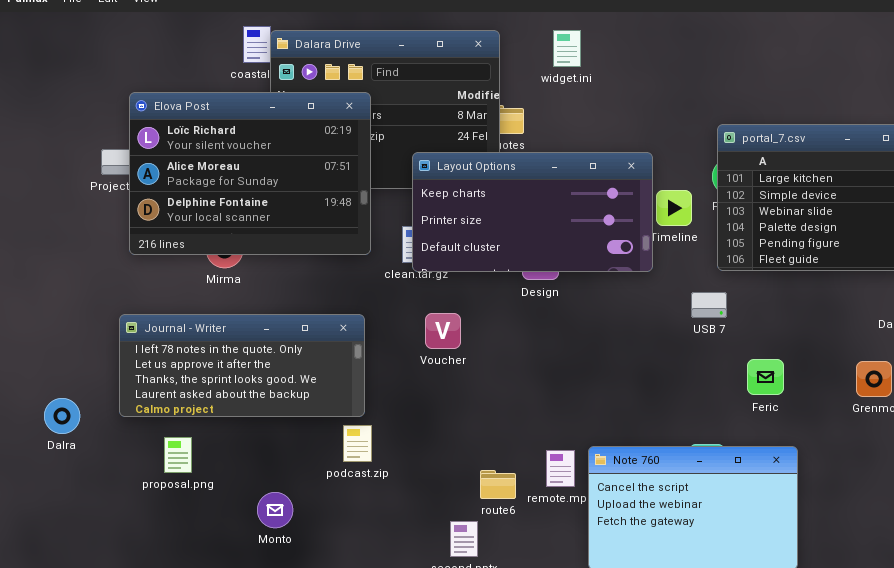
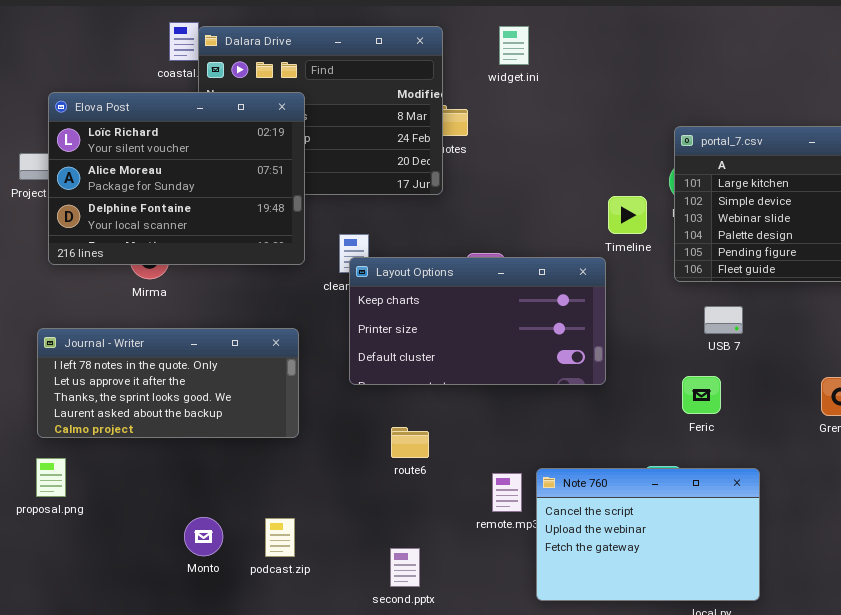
Layout Options: [412,152,653,272] -> [349,257,606,385], moved
USB 7: [691,292,727,318] -> [704,306,743,334], moved
Feric: [747,359,784,395] -> [682,376,721,414], moved
podcast.zip: [343,425,372,462] -> [265,518,295,557], moved
proposal.png: [164,437,192,473] -> [36,458,66,497], moved
route6: [480,470,516,499] -> [391,427,429,458], moved

